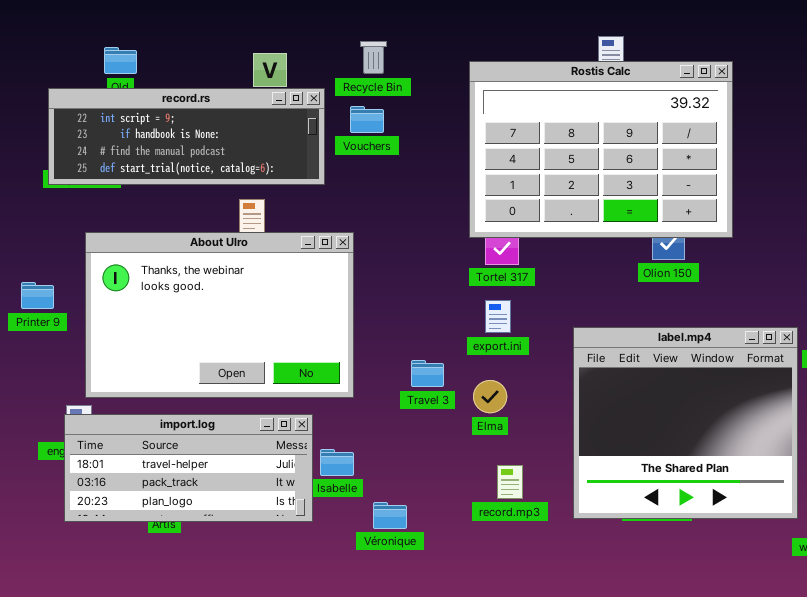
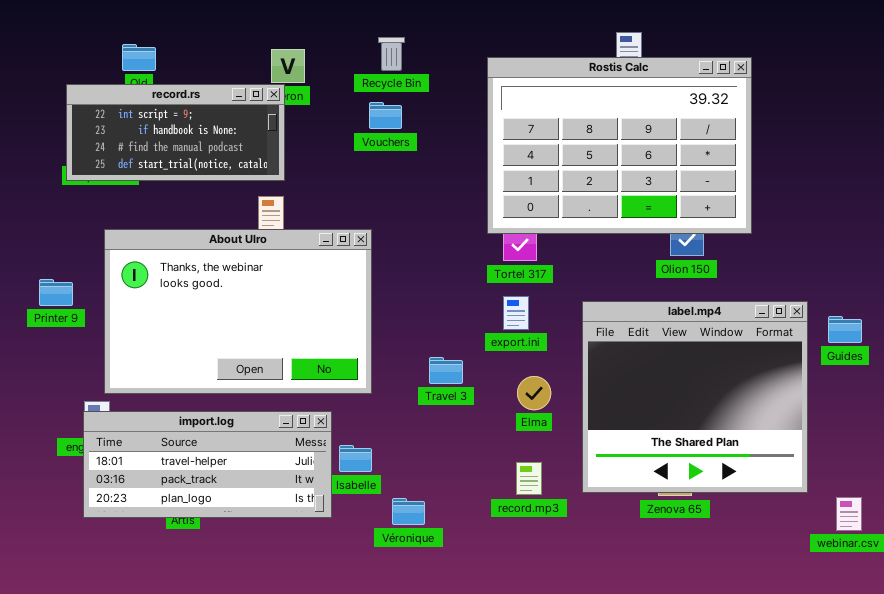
record.rs: [48,88,325,185] -> [66,84,285,181], resized
label.mp4: [573,327,798,519] -> [582,301,808,493], moved
Elma: [473,380,507,413] -> [517,376,551,410], moved

